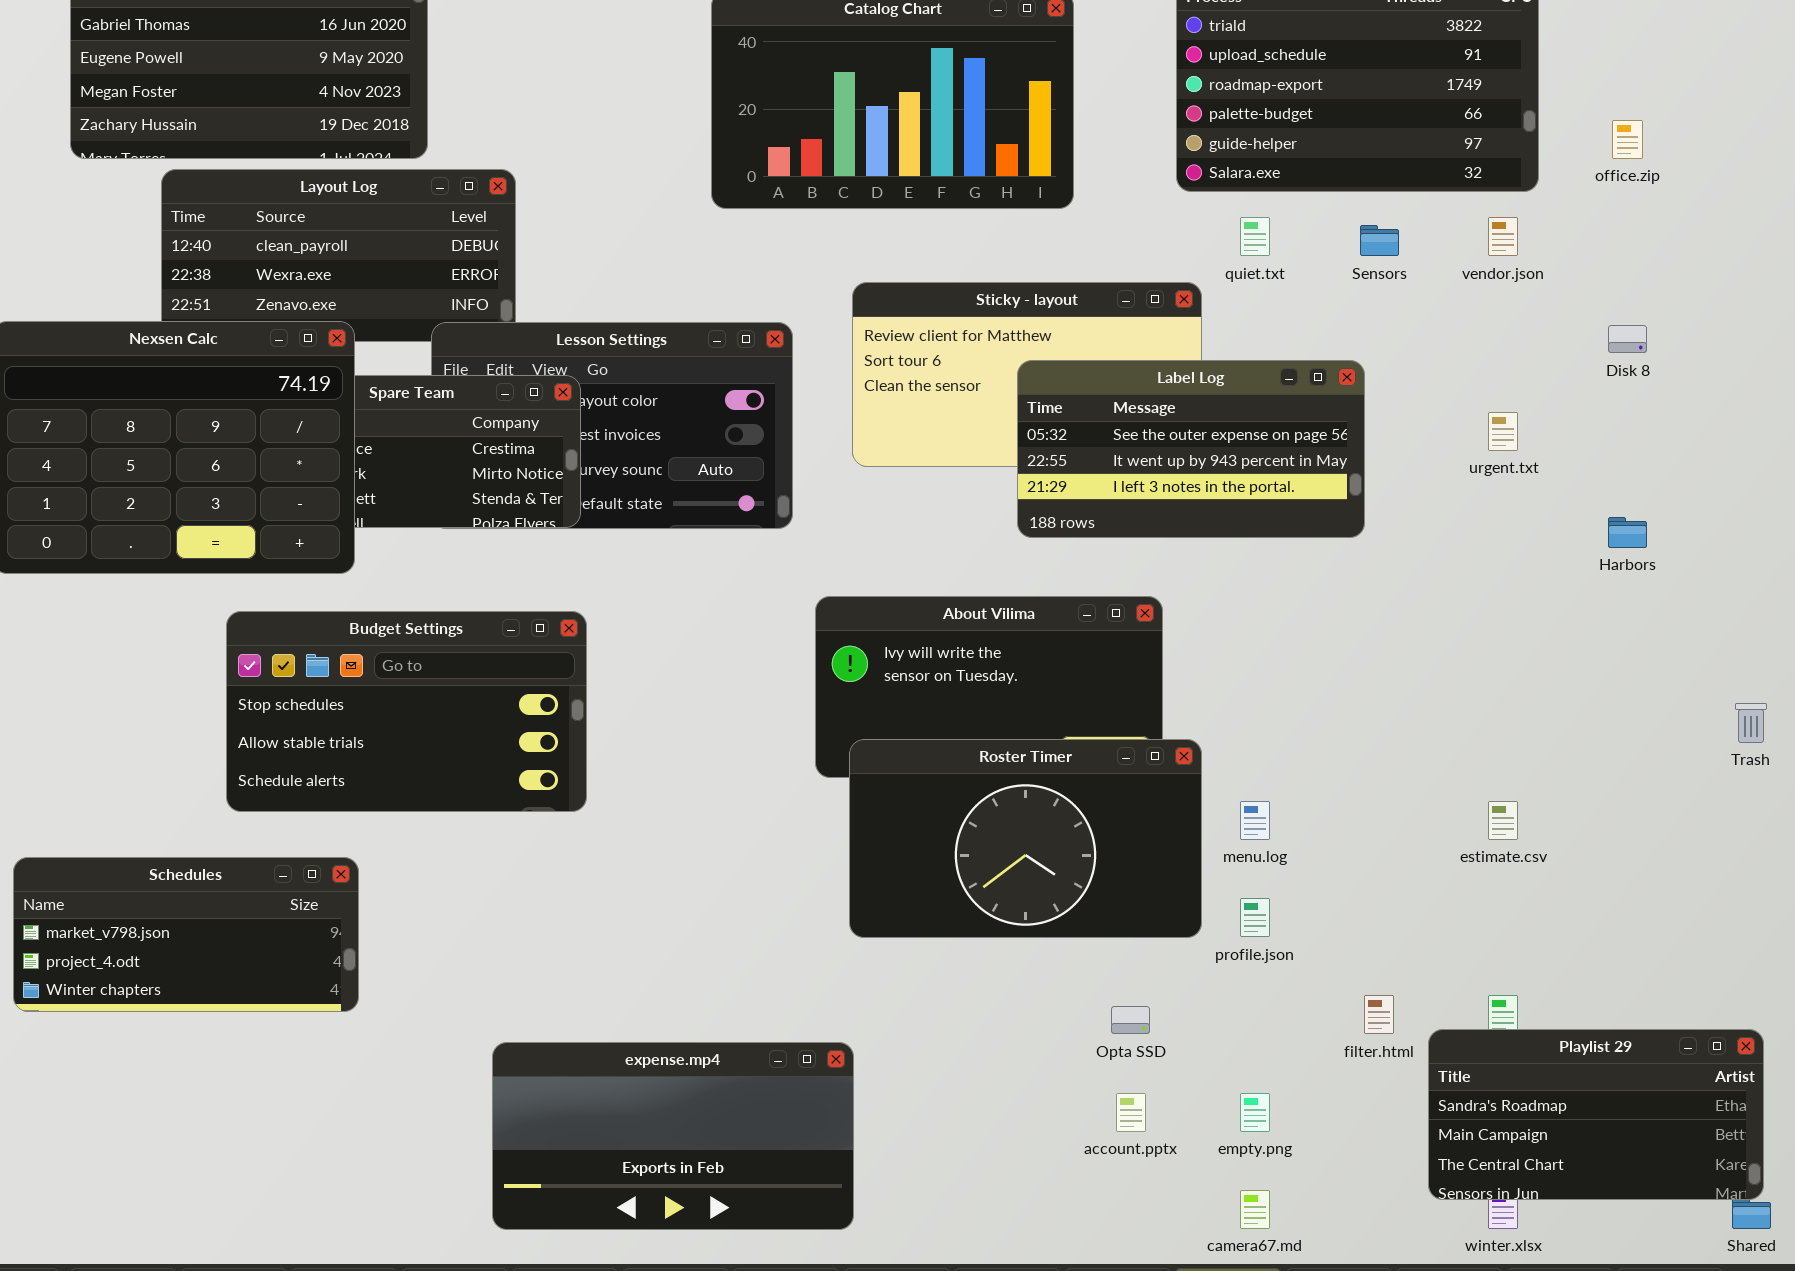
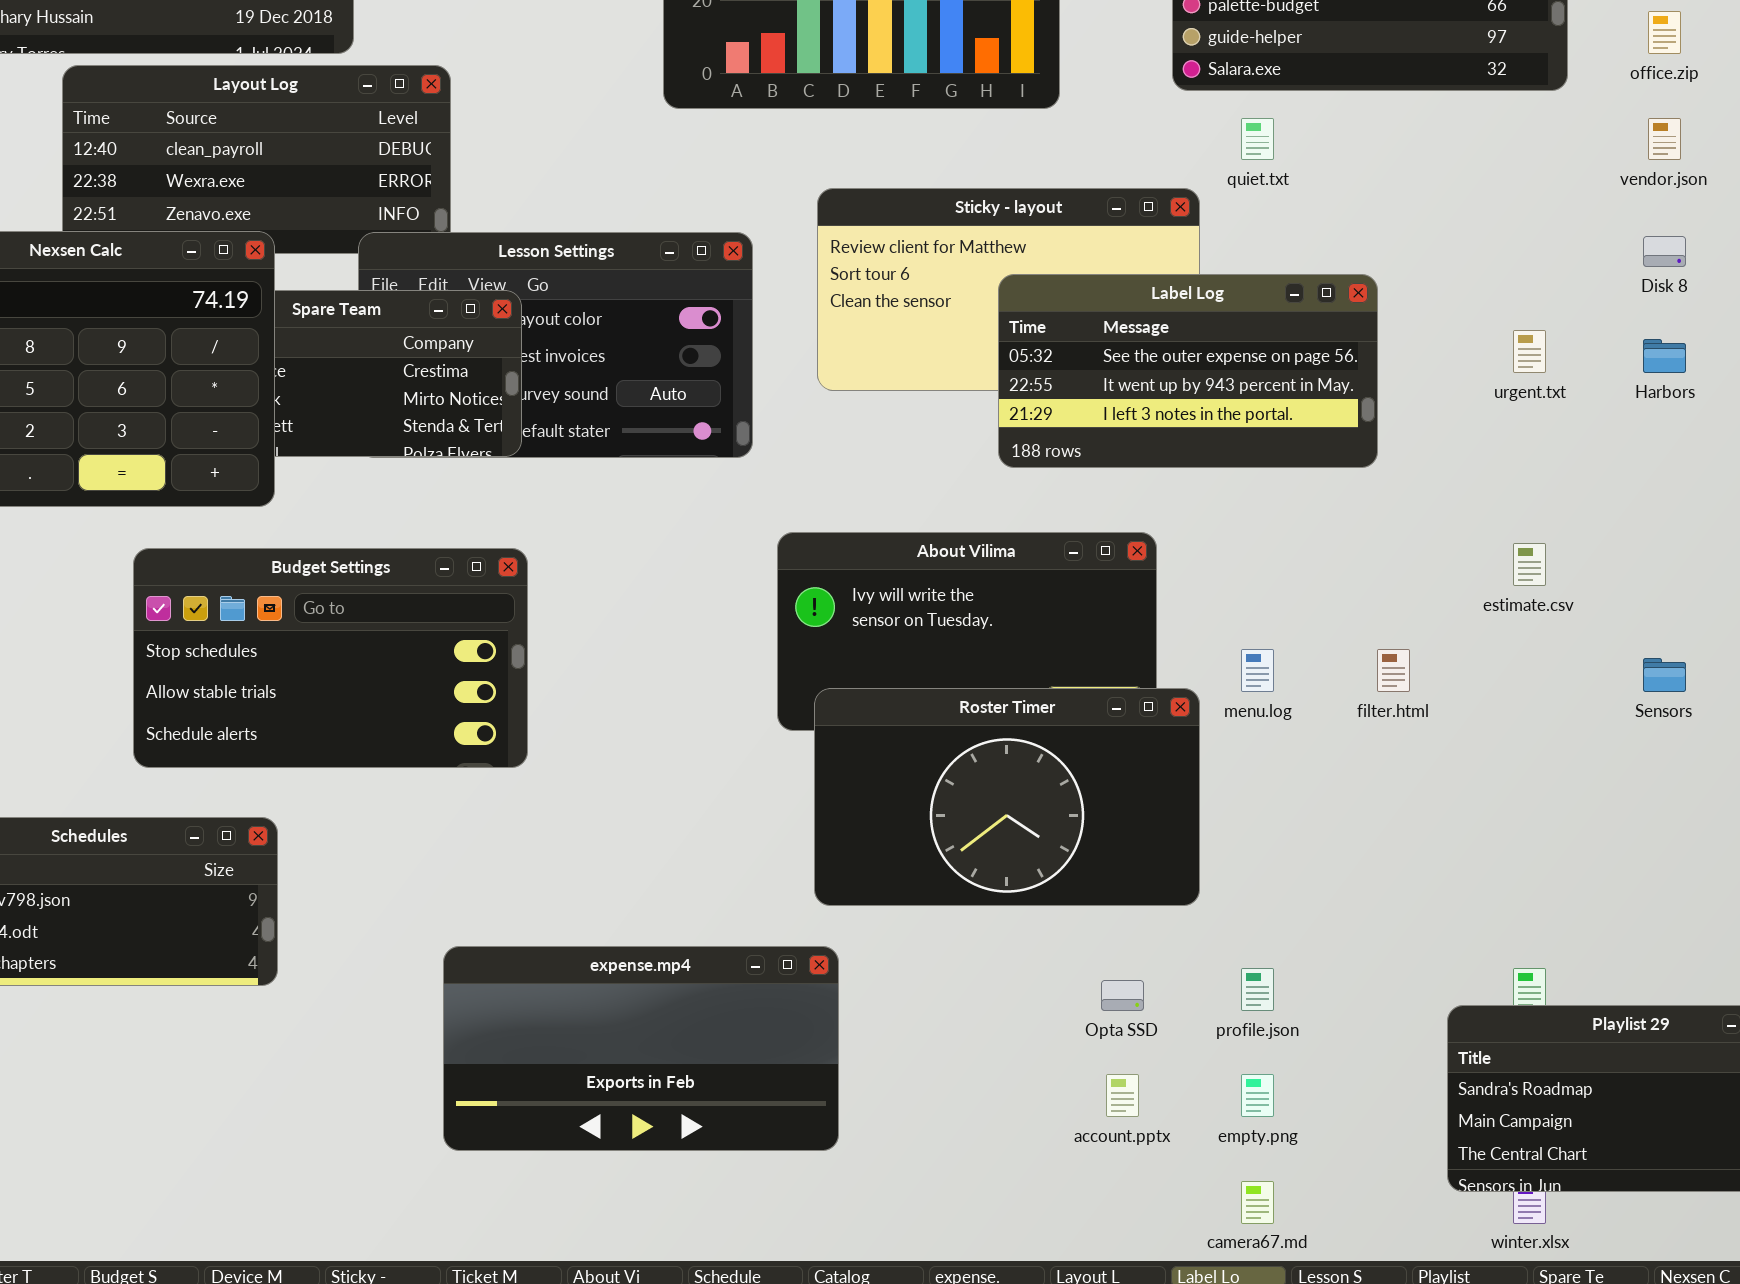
vendor.json: [1488,217,1518,256] -> [1648,118,1681,160], moved
Sensors: [1360,225,1399,256] -> [1643,658,1686,692], moved
Harbors: [1608,517,1647,548] -> [1643,339,1686,373], moved
menu.log: [1240,801,1270,840] -> [1241,649,1274,692], moved
estimate.csv: [1488,801,1518,840] -> [1513,543,1546,586], moved
profile.json: [1240,898,1270,937] -> [1241,968,1274,1011], moved
filter.html: [1364,995,1394,1034] -> [1377,649,1410,692], moved
expense.mp4: [492,1042,854,1230] -> [443,946,839,1151], moved

